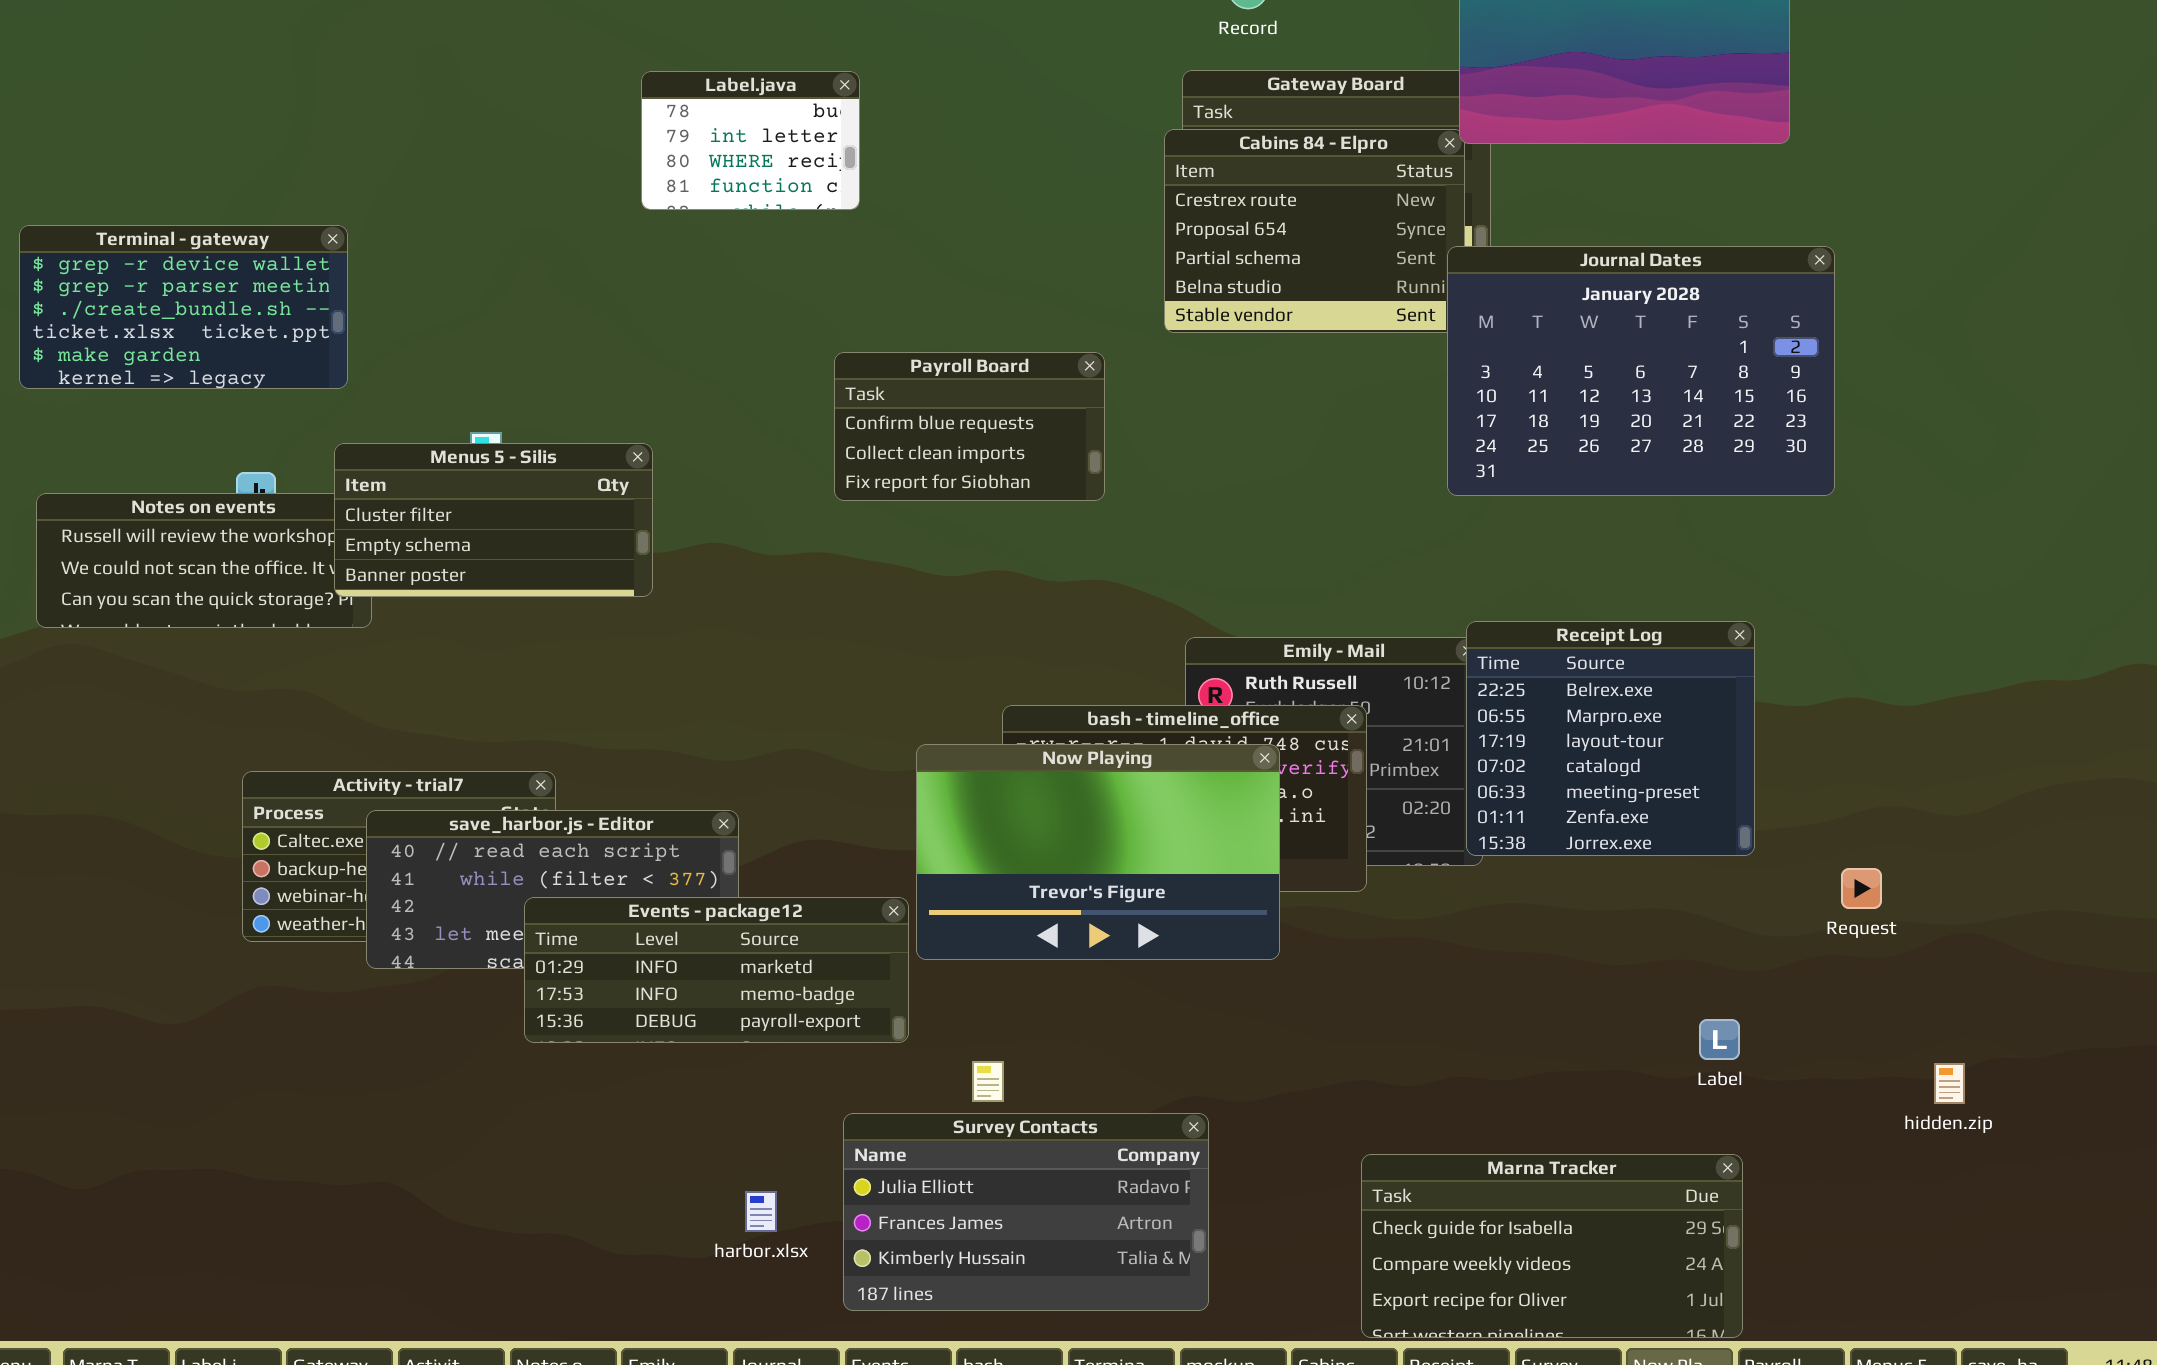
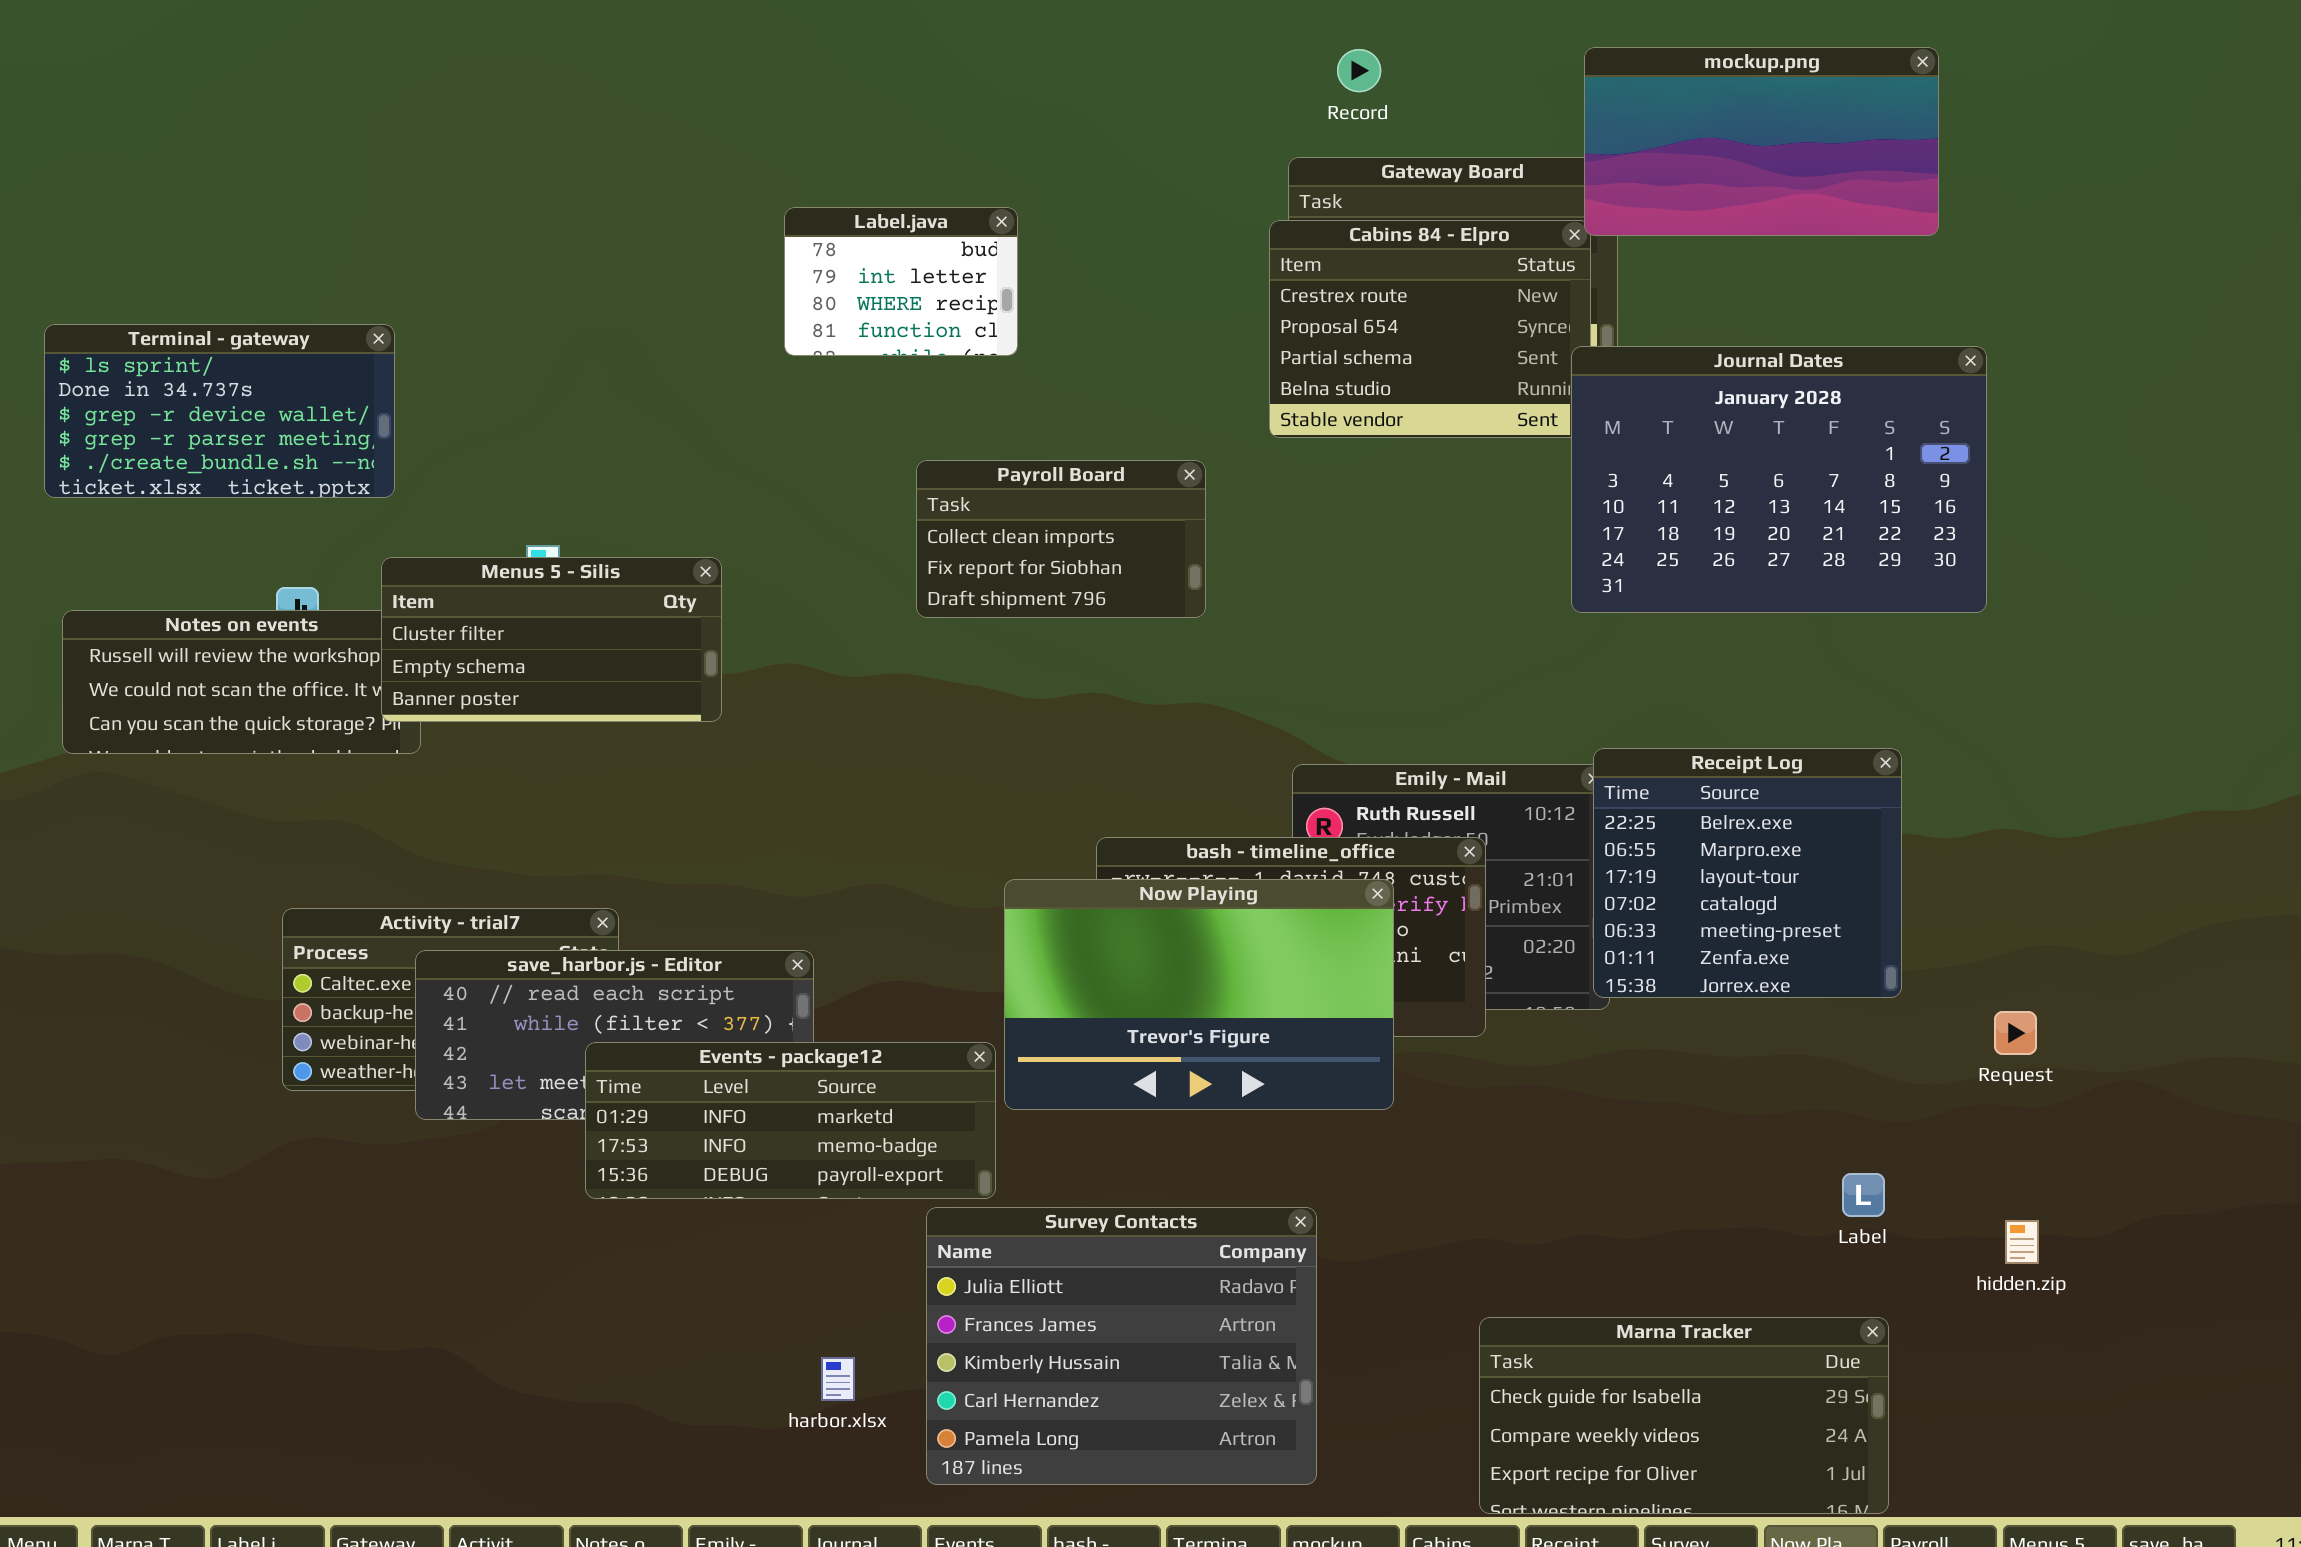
Label.java: [641,71,860,210] -> [784,207,1018,356], moved
Terminal - gateway: [19,225,348,389] -> [44,324,395,498], scrolled up 2 rows
Payroll Board: [834,352,1105,501] -> [916,460,1206,618], scrolled down 1 row
hidden.zip: [1934,1063,1965,1104] -> [2005,1220,2039,1264], moved
Survey Contacts: [843,1113,1209,1311] -> [926,1207,1317,1485], resized

